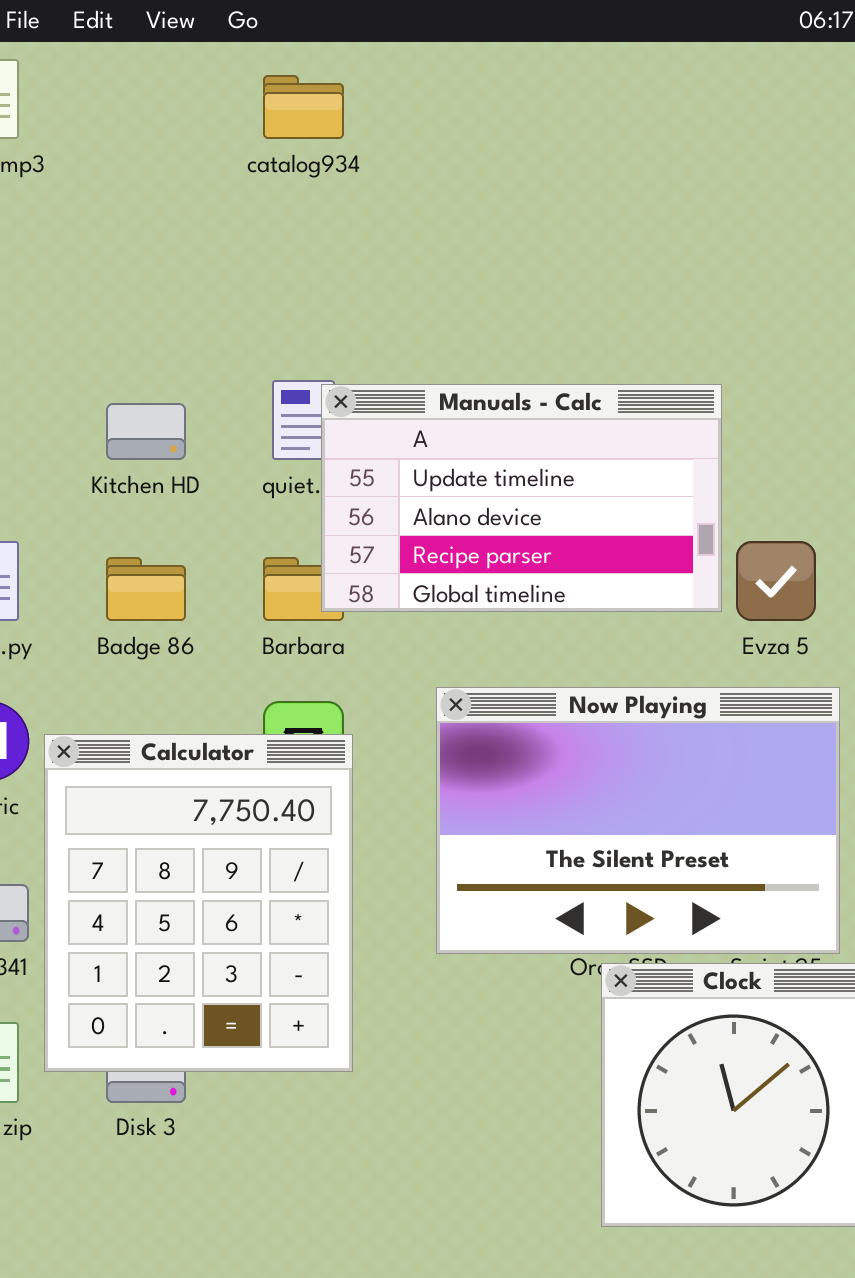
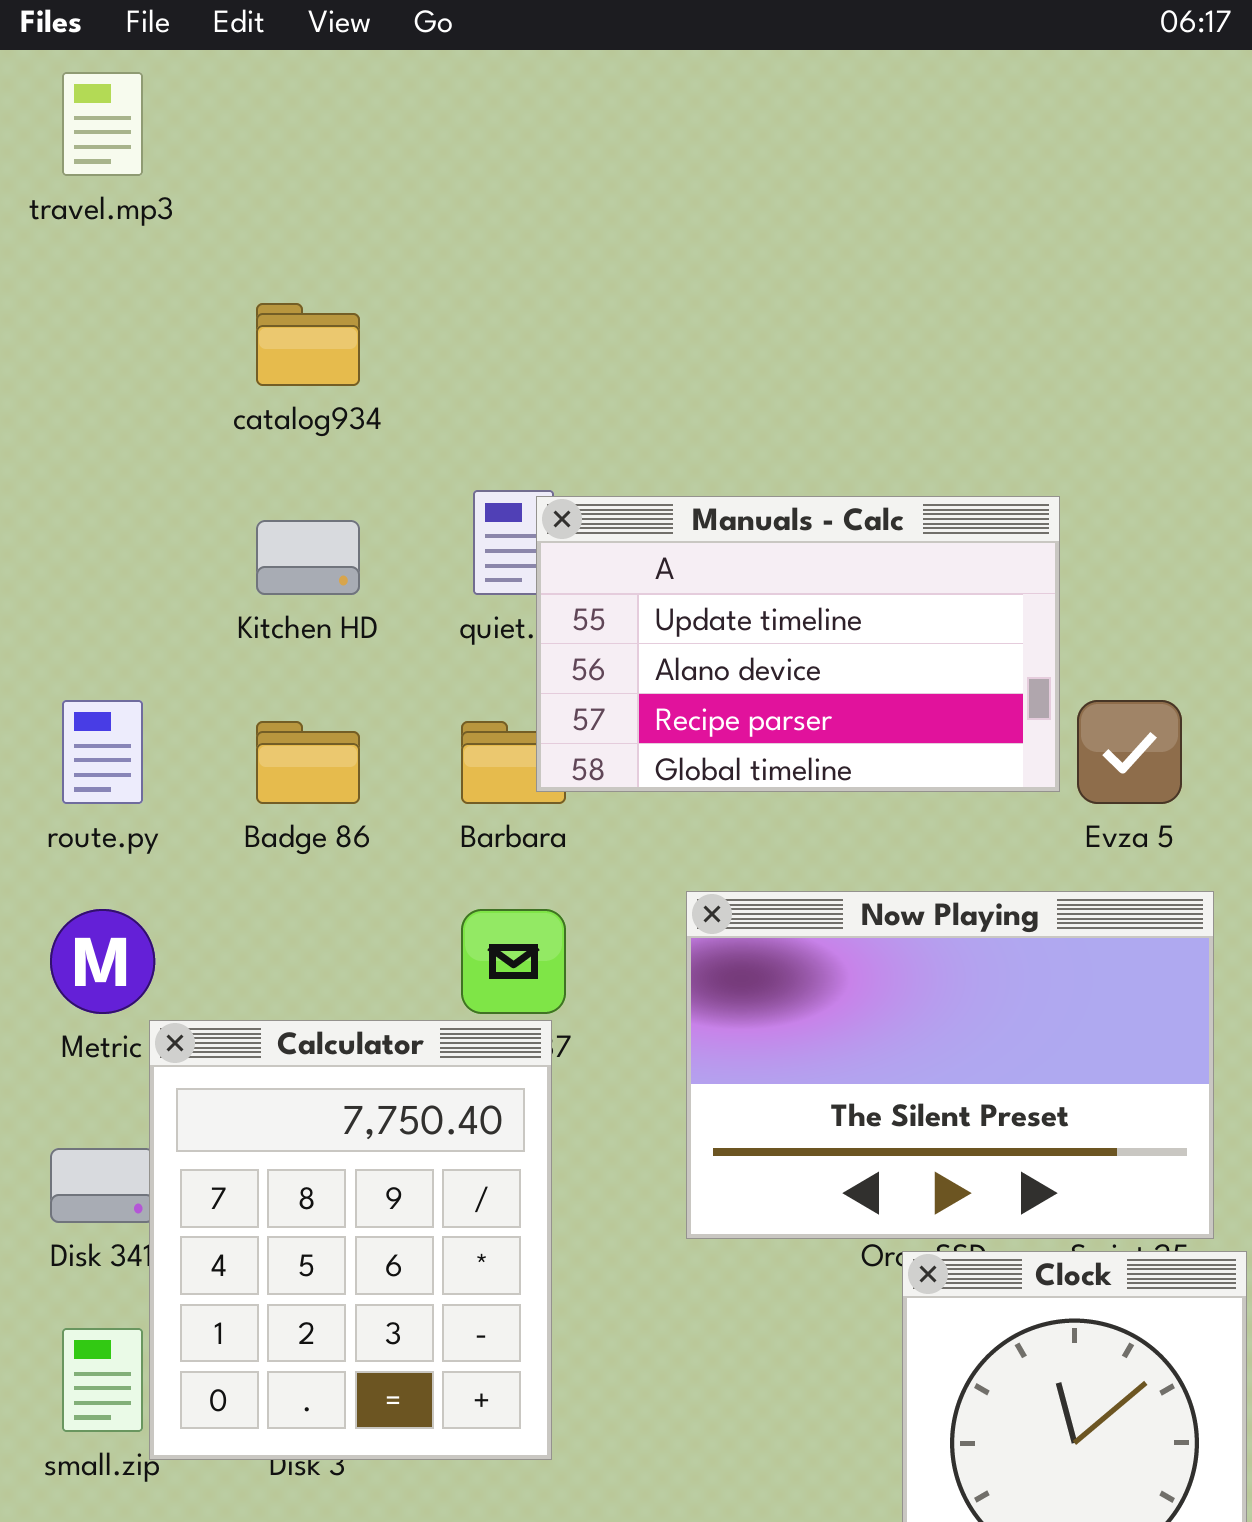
catalog934: [263,75,344,139] -> [256,303,360,386], moved
Calculator: [44,734,353,1072] -> [149,1020,552,1460], moved

